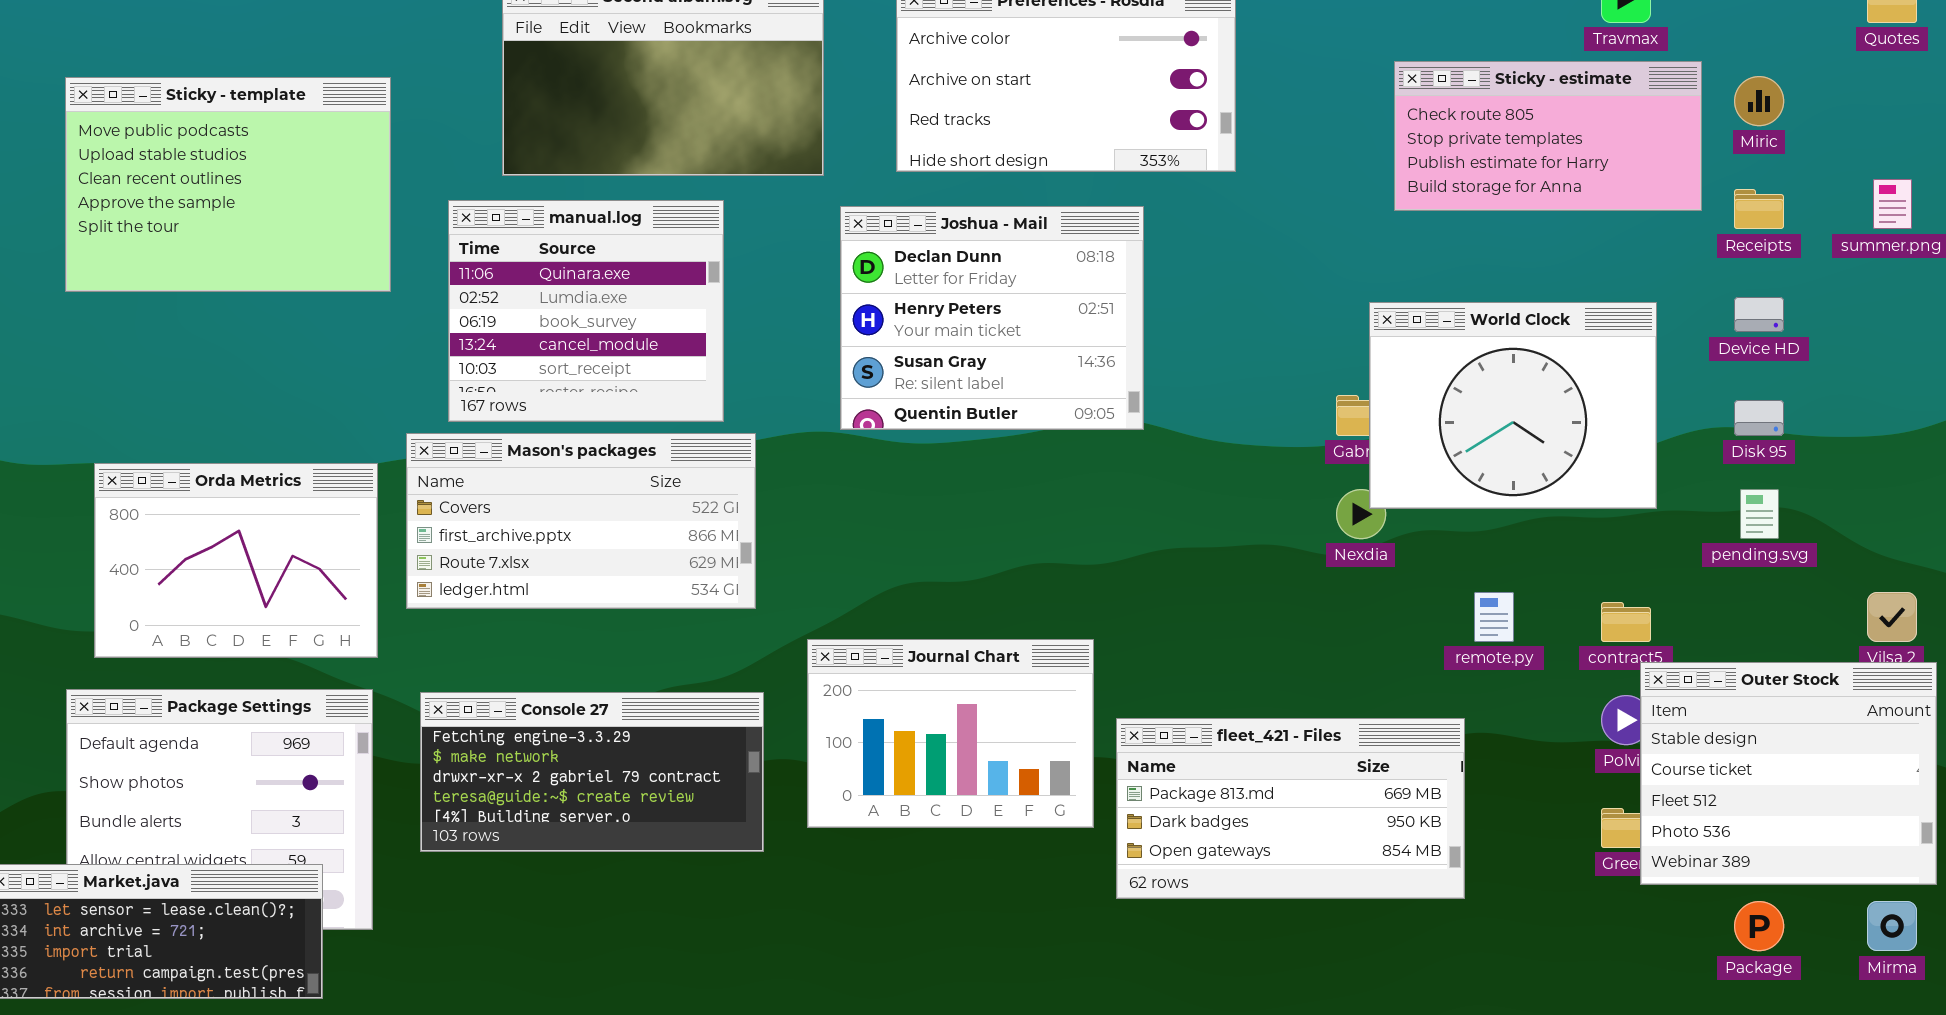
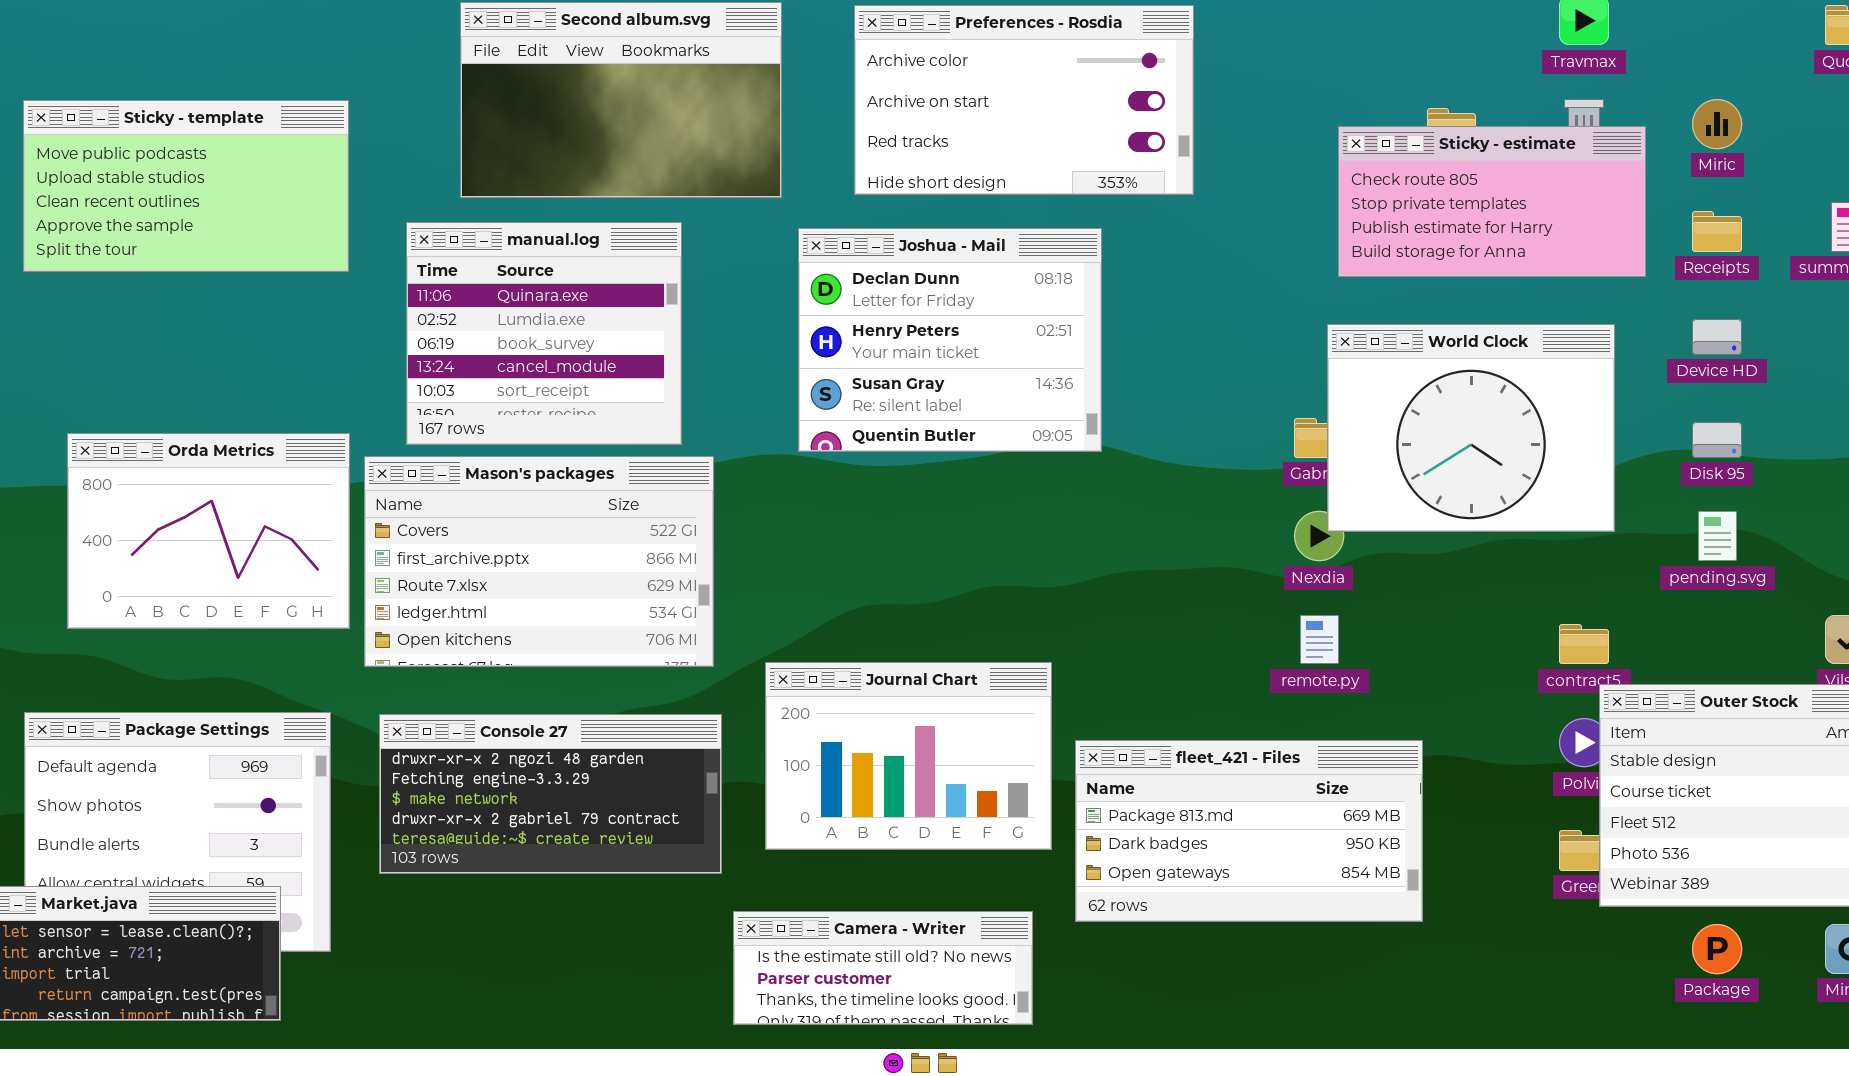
Sticky - estimate: [1394,61,1702,211] -> [1338,126,1646,277], moved
Sticky - template: [65,77,391,292] -> [23,100,349,272], resized
Mason's packages: [406,433,756,609] -> [364,456,714,667], resized
Orda Metrics: [94,463,378,658] -> [67,433,350,629], moved
remote.py: [1474,592,1514,642] -> [1300,615,1339,664], moved
Console 27: [420,692,764,852] -> [379,714,722,874], scrolled up 1 row
Camera - Writer: none -> [733,911,1033,1025], opened

